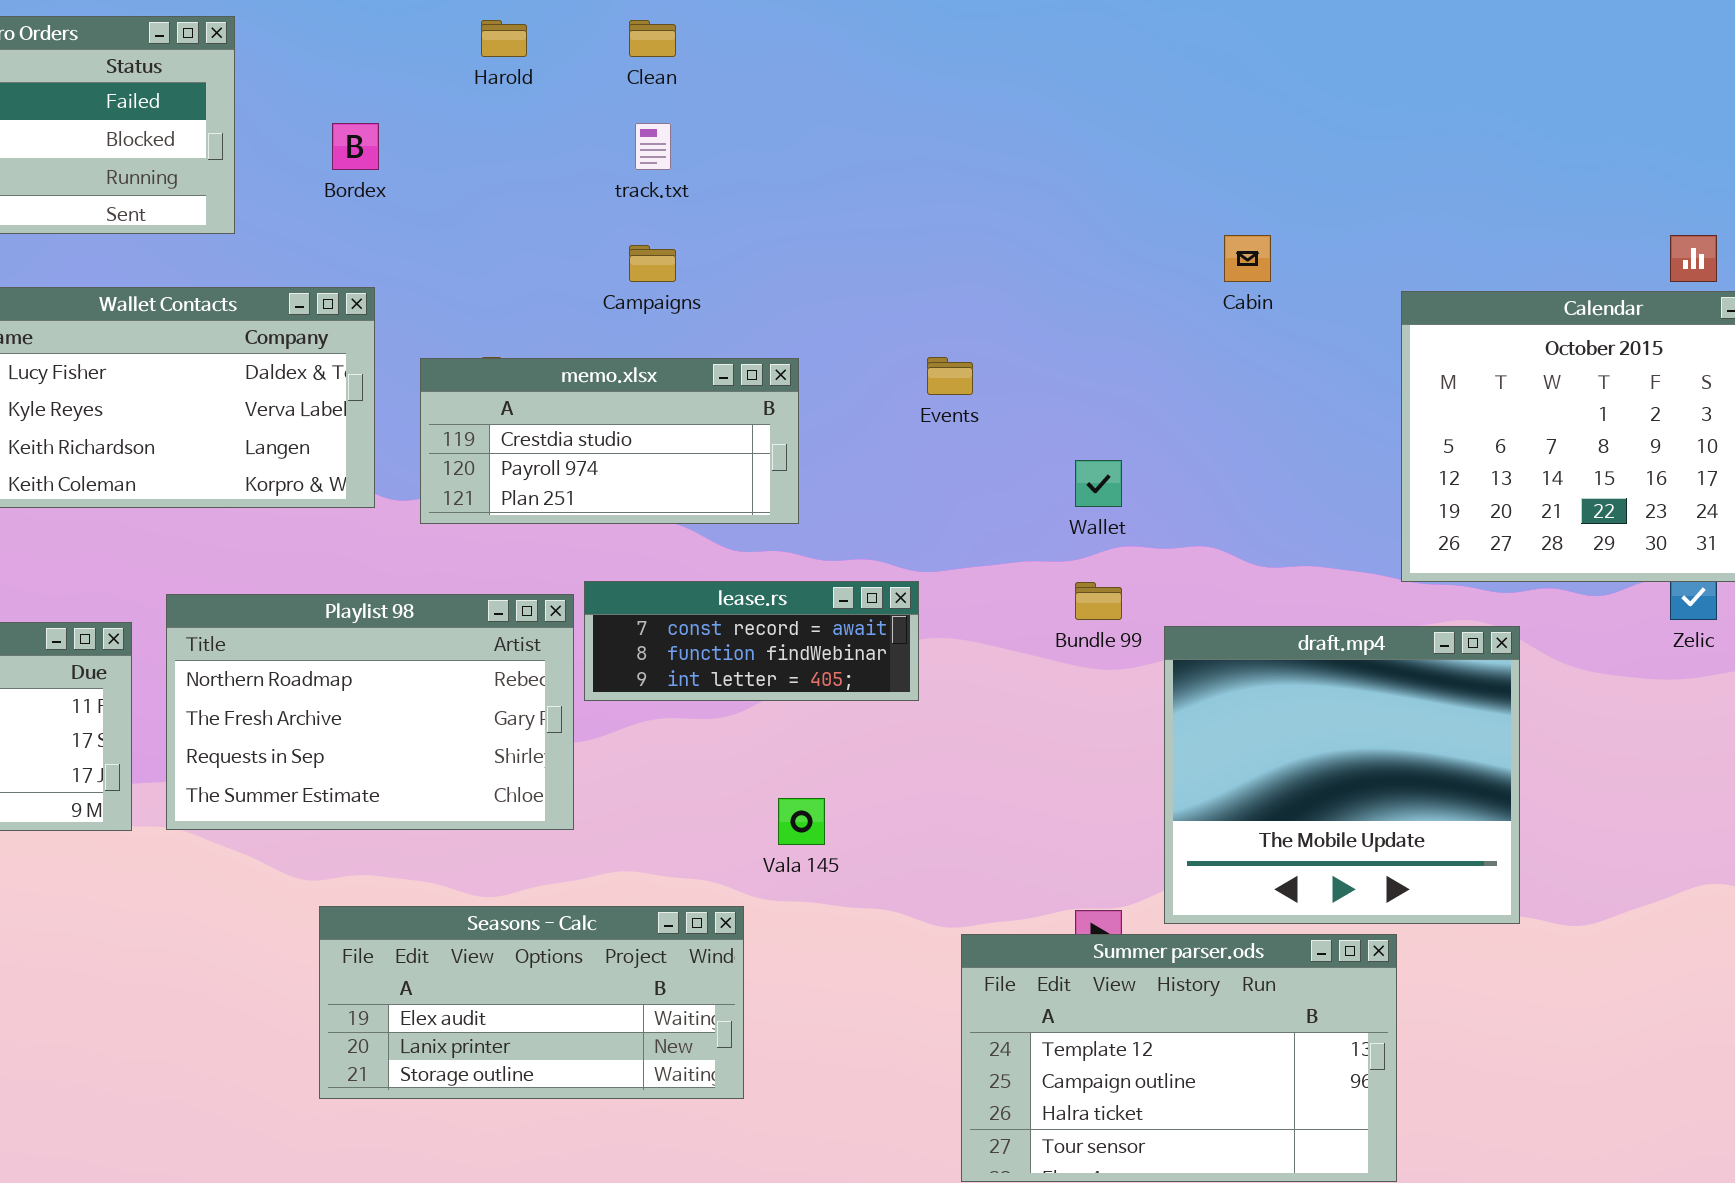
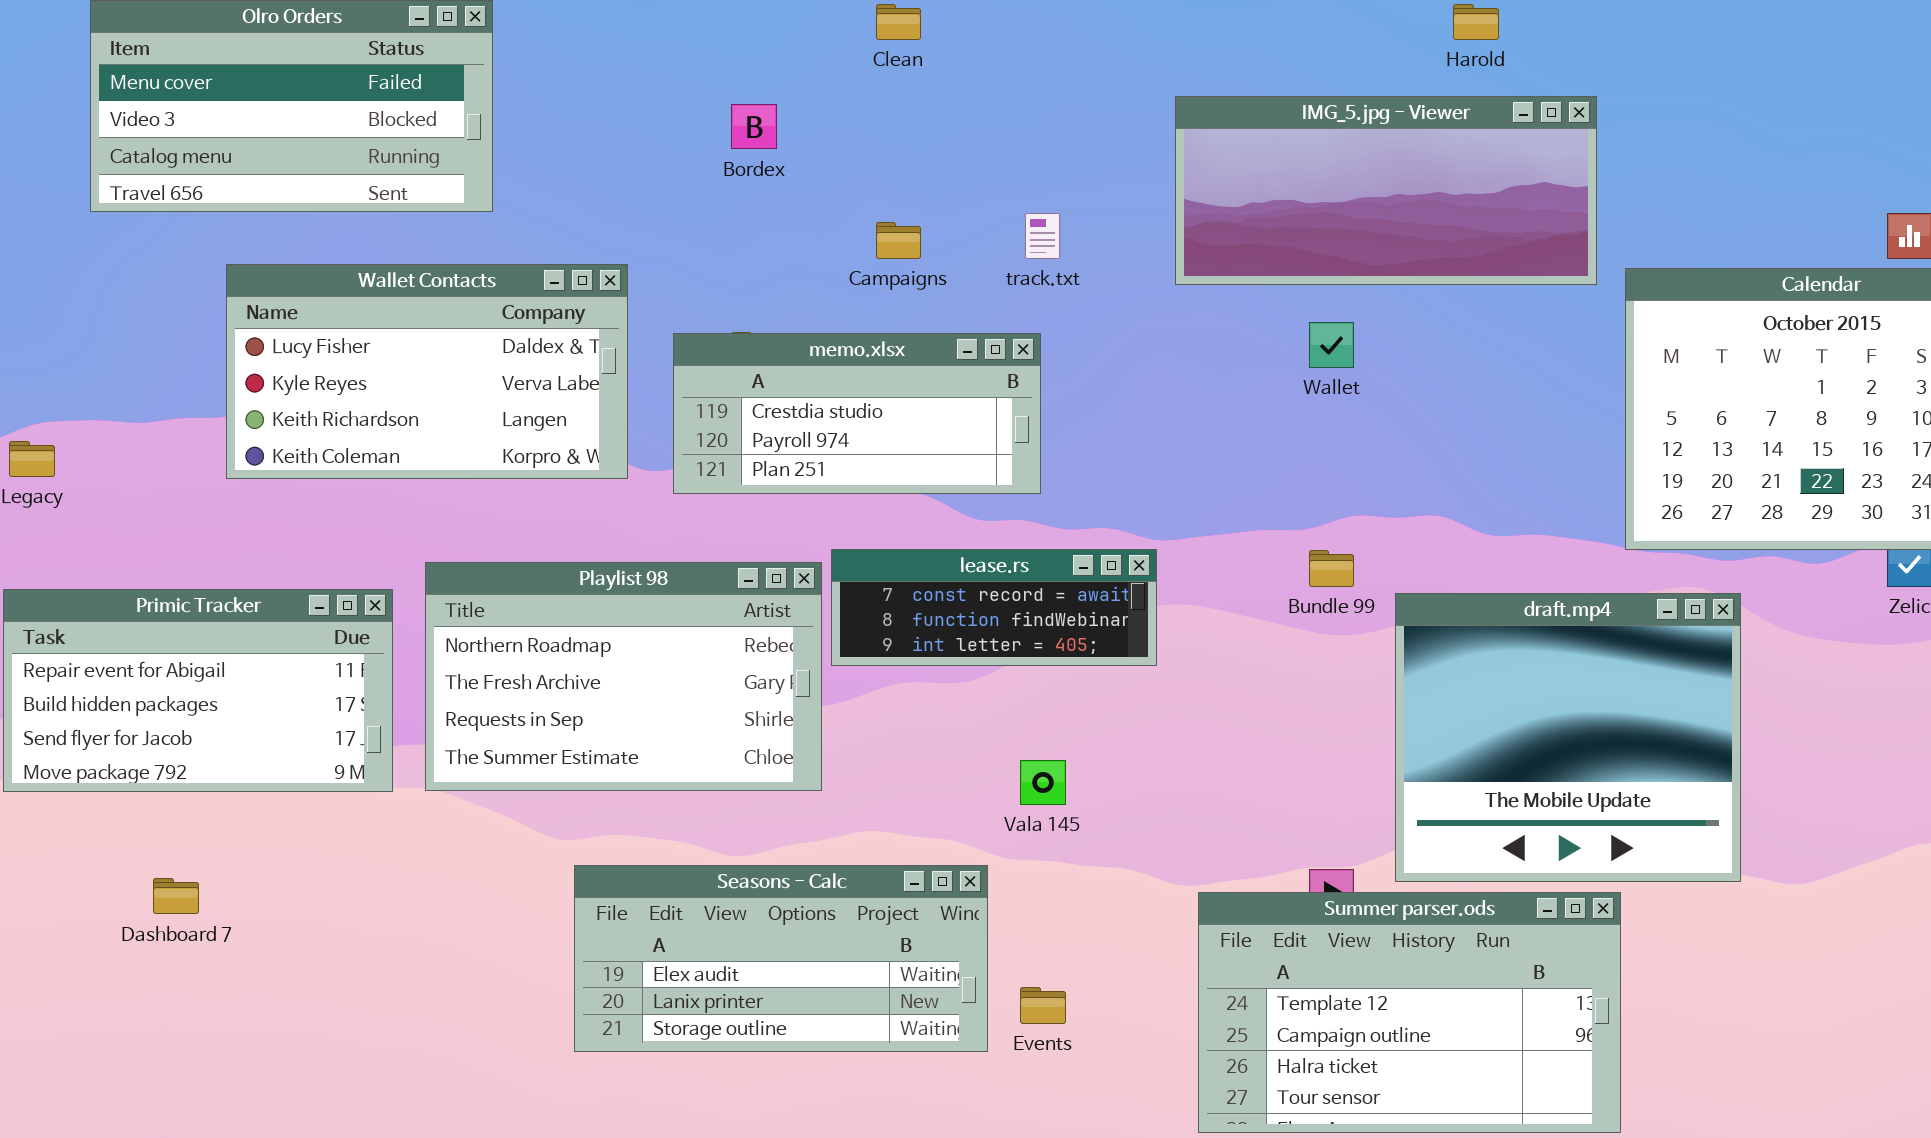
Harold: [481,20,527,57] -> [1453,4,1499,40], moved
IMG_5.jpg - Viewer: none -> [1175,96,1597,285], opened
Bordex: [332,123,379,170] -> [731,104,777,149], moved
track.txt: [635,123,671,170] -> [1025,213,1060,259], moved
Events: [927,357,973,395] -> [1020,987,1066,1024], moved
Wallet: [1075,460,1122,507] -> [1309,322,1354,368], moved

